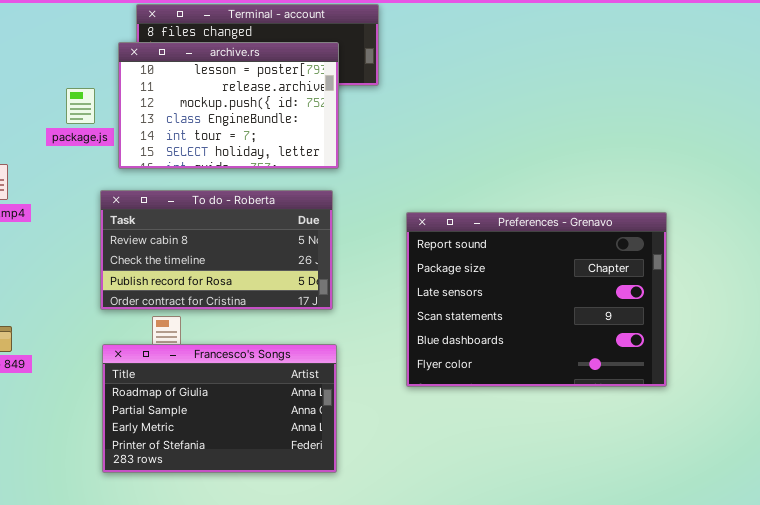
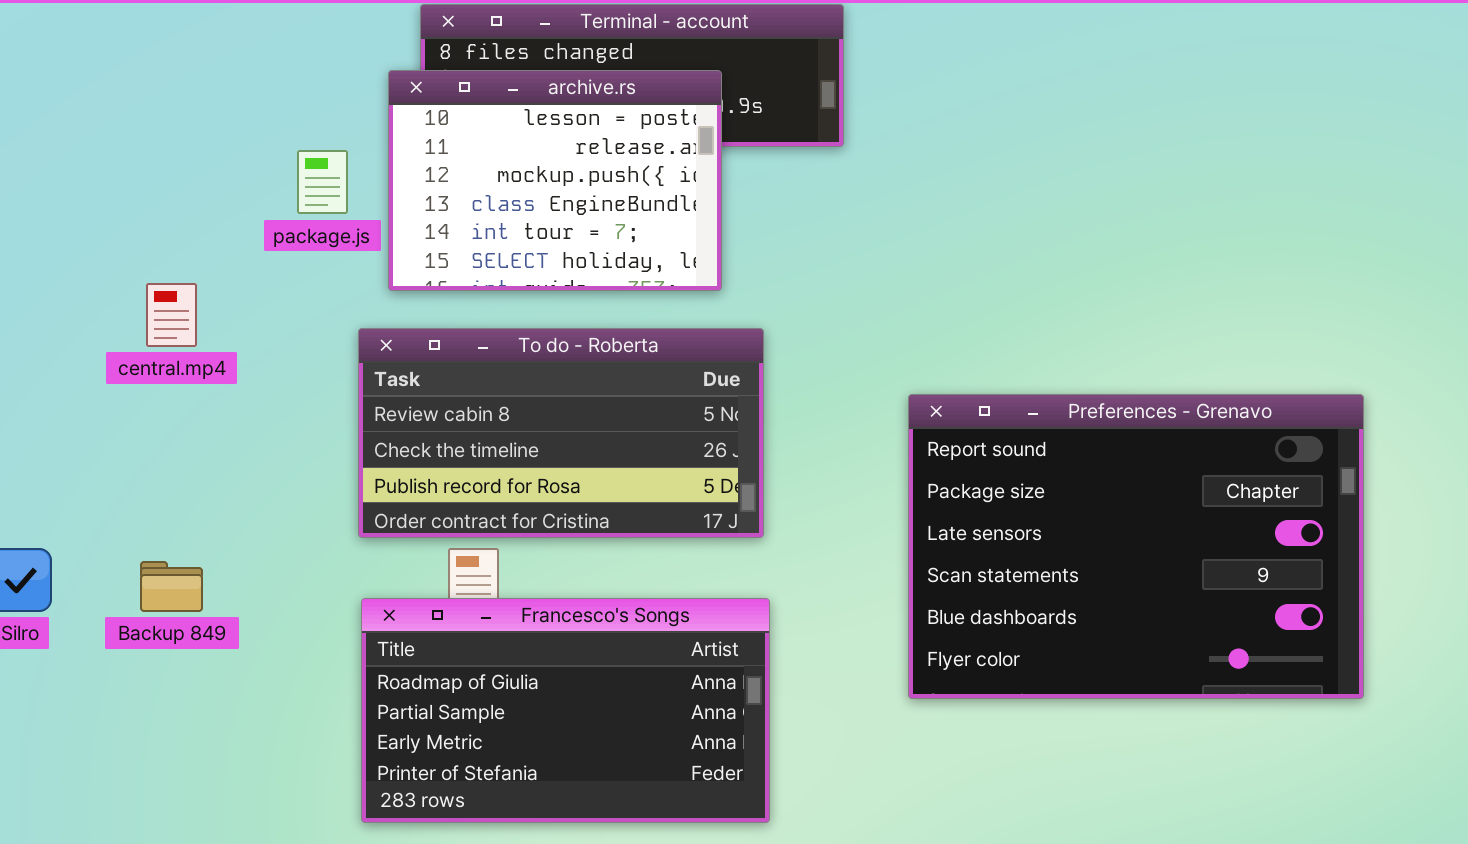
archive.rs: [118,42,339,169] -> [388,70,722,291], resized
Preferences - Grenavo: [406,212,667,387] -> [908,394,1364,699], moved

